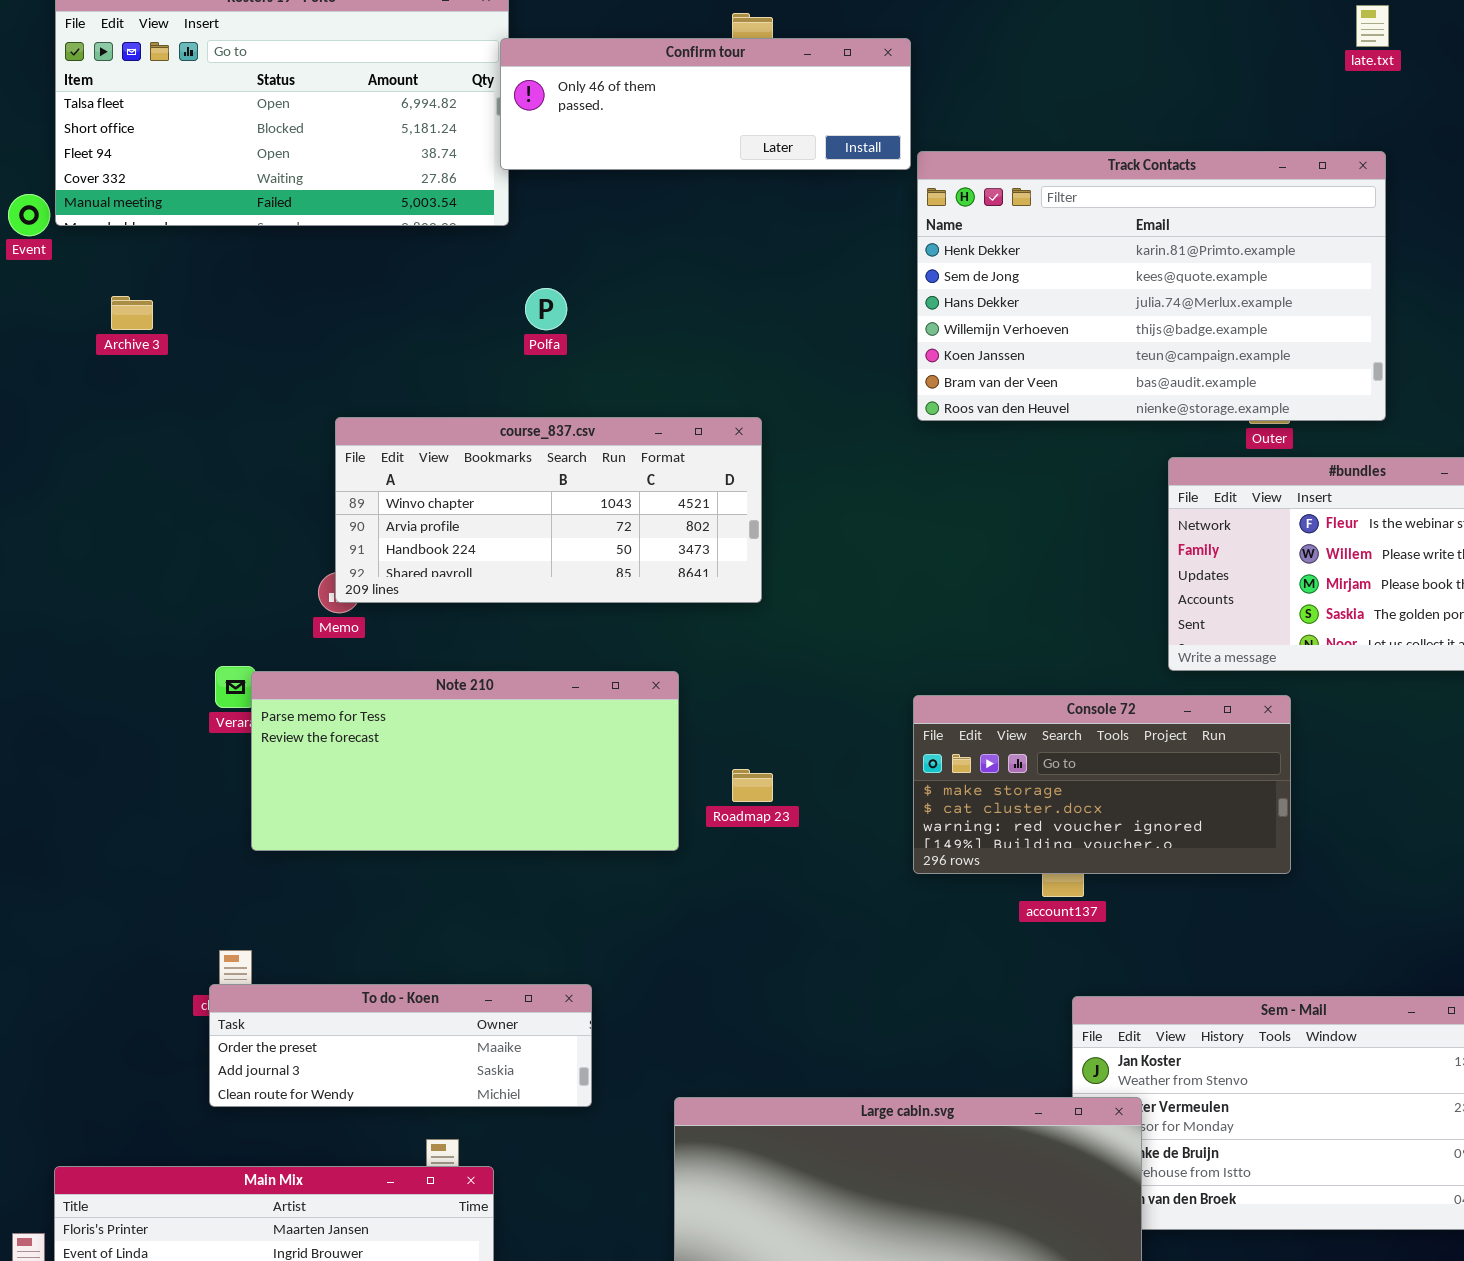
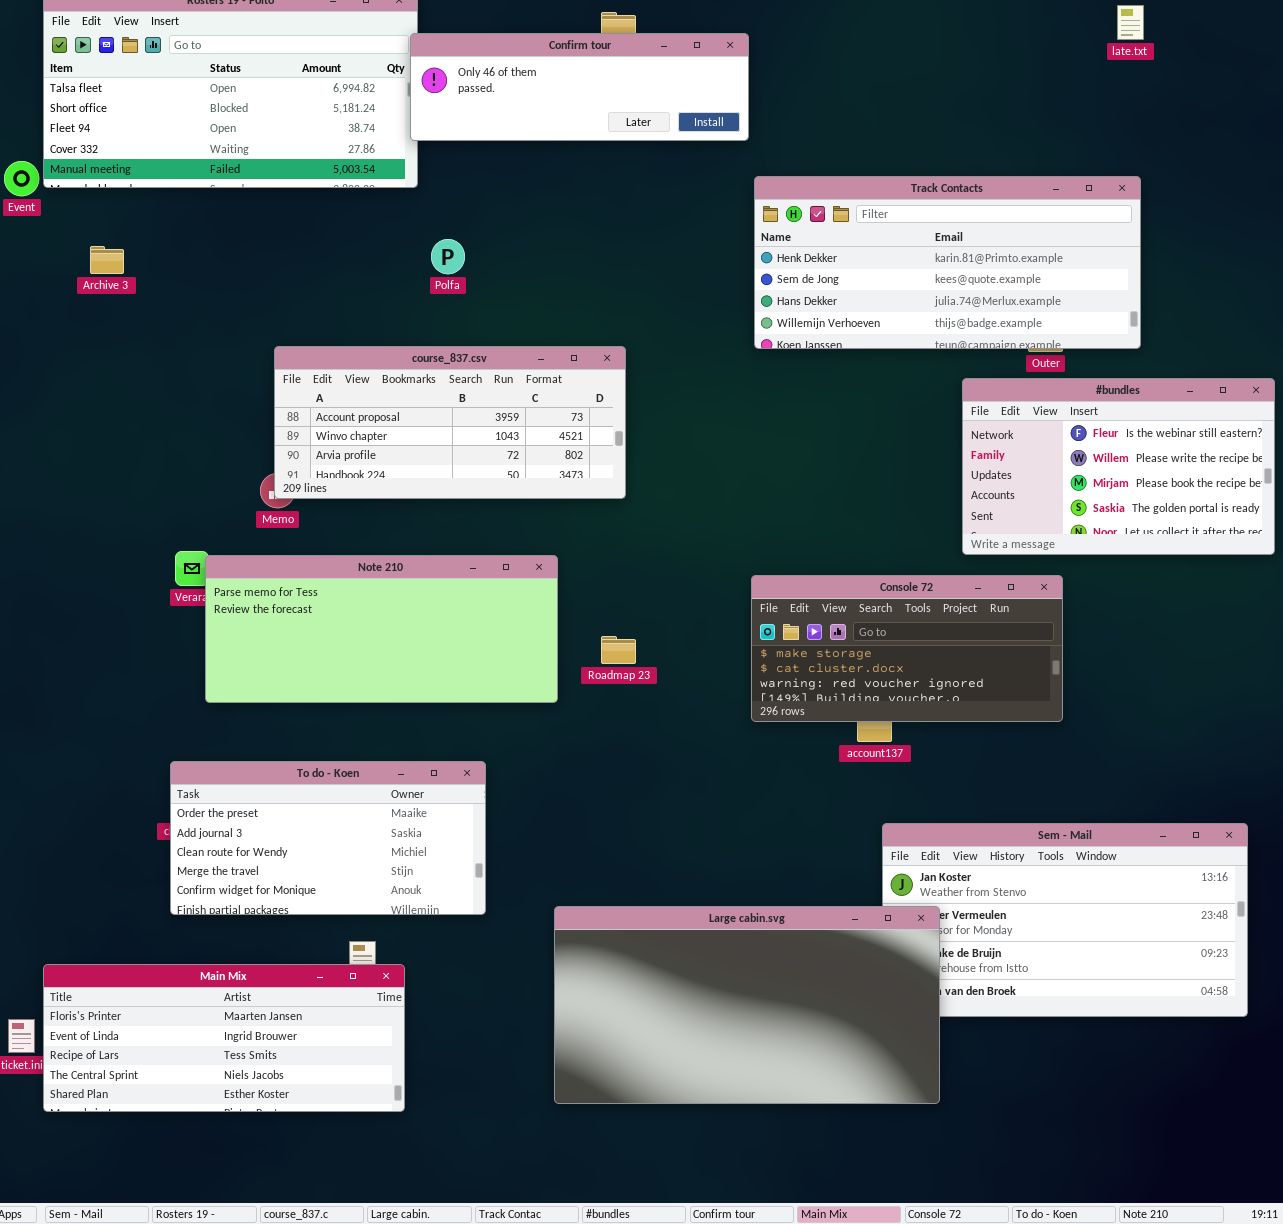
Track Contacts: [917,151,1386,421] -> [754,176,1141,349], resized
course_837.csv: [335,417,762,603] -> [274,346,626,499], scrolled up 1 row
To do - Koen: [209,984,592,1107] -> [170,761,486,915], resized

